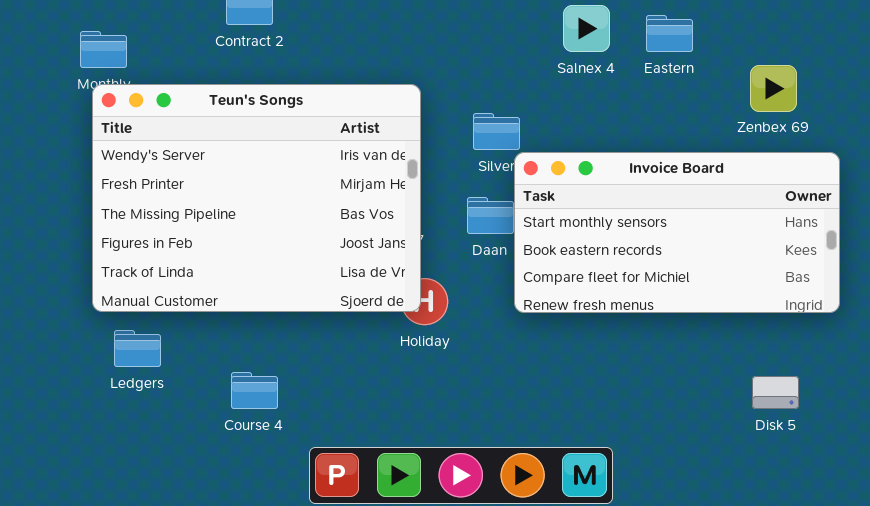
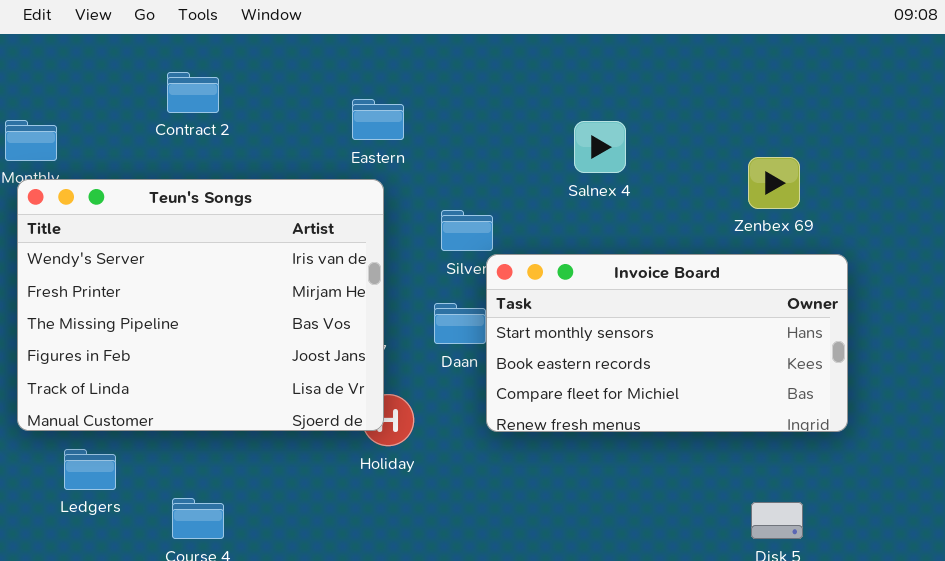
Salnex 4: [563,5,610,52] -> [574,121,626,173], moved
Eastern: [646,15,693,52] -> [352,99,404,140], moved
Ledgers: [114,330,161,367] -> [64,449,116,490], moved

